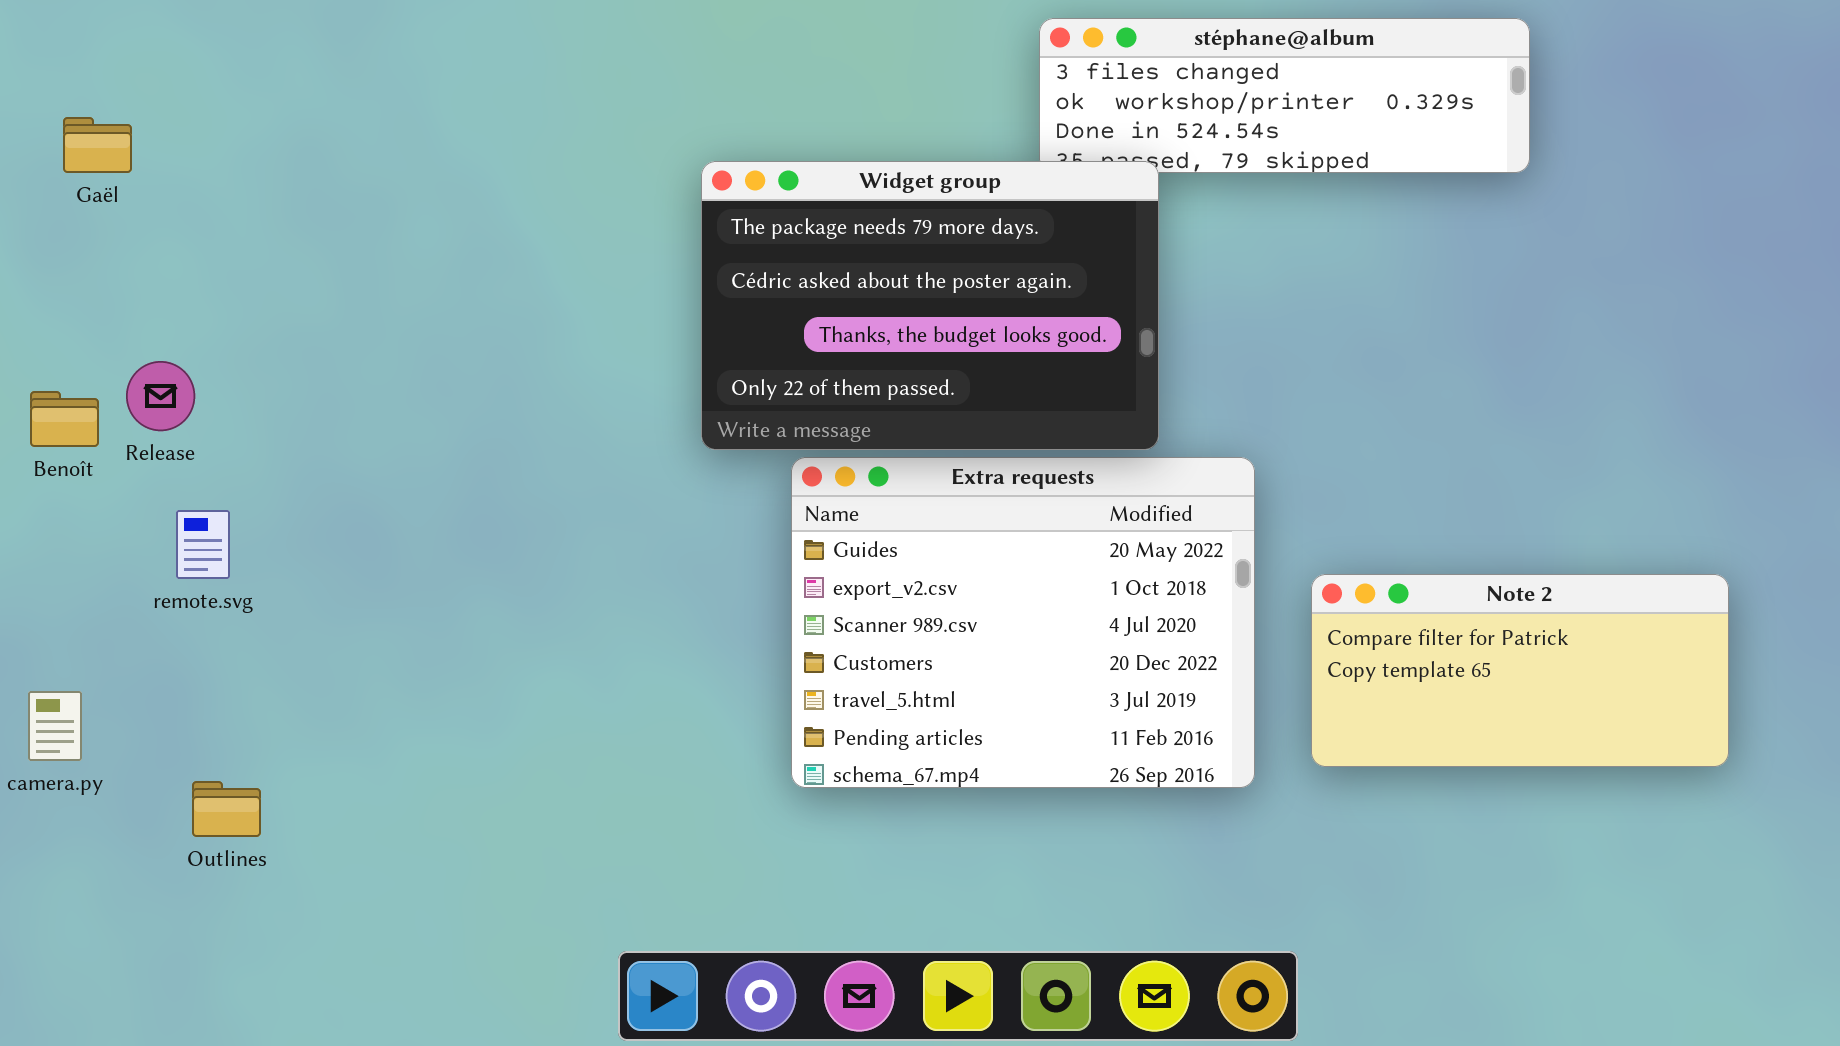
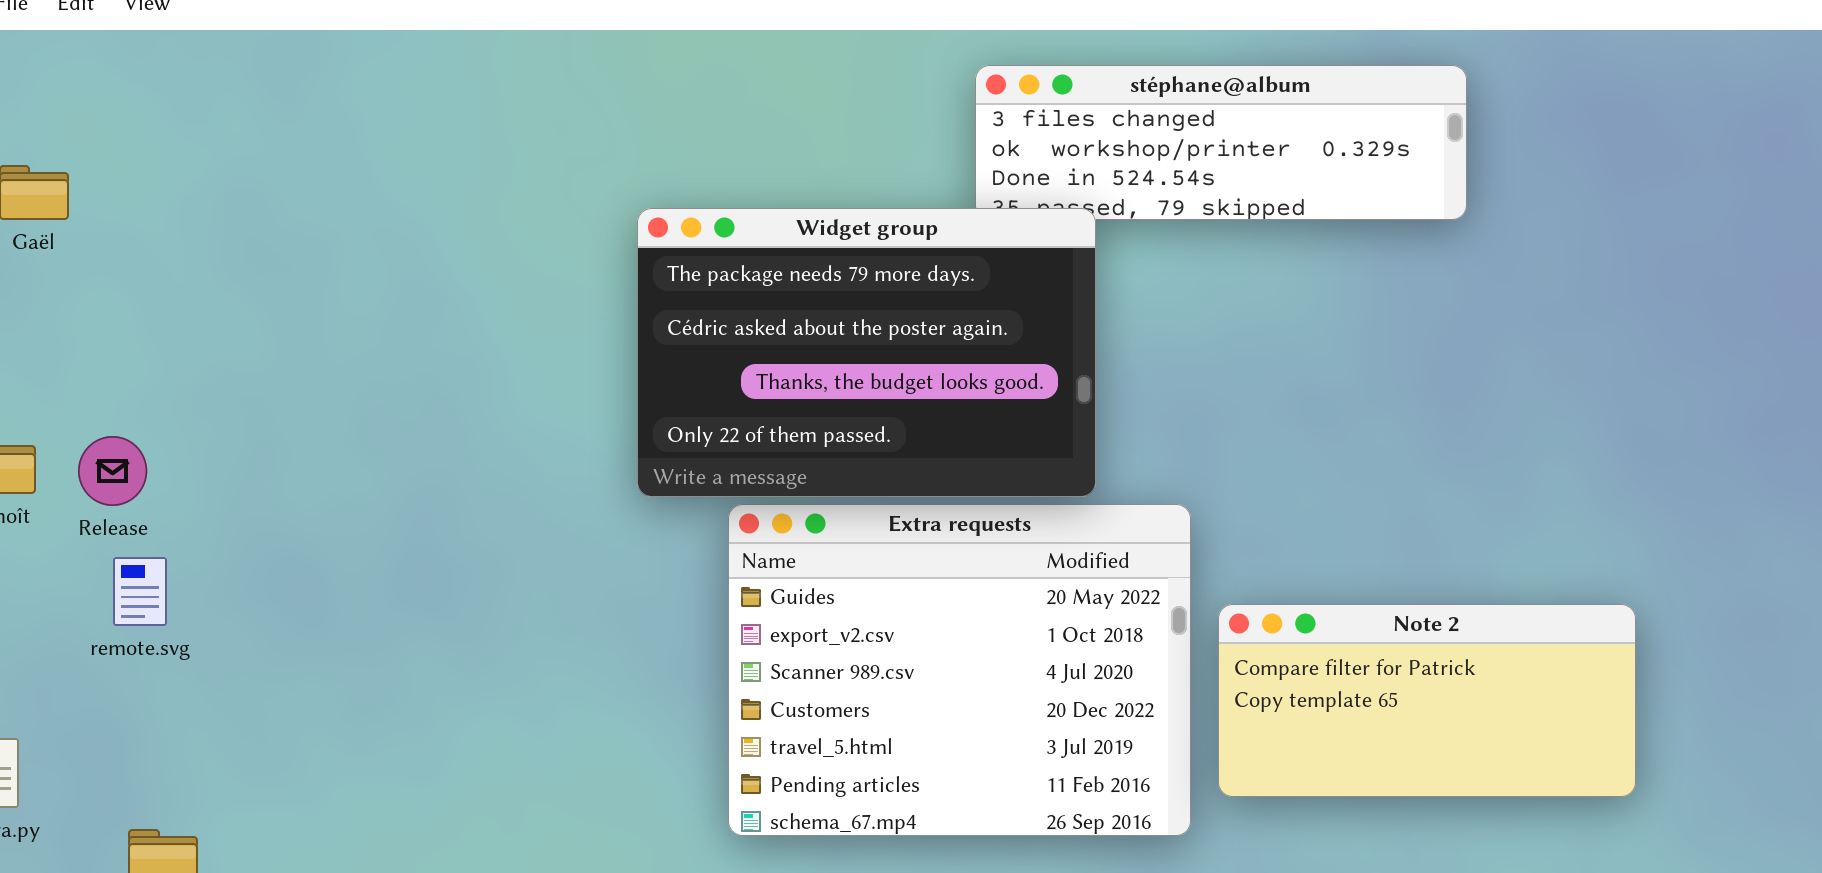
Release: [126,361,195,431] -> [78,436,147,506], moved
Note 2: [1311,574,1729,767] -> [1218,604,1636,797], moved

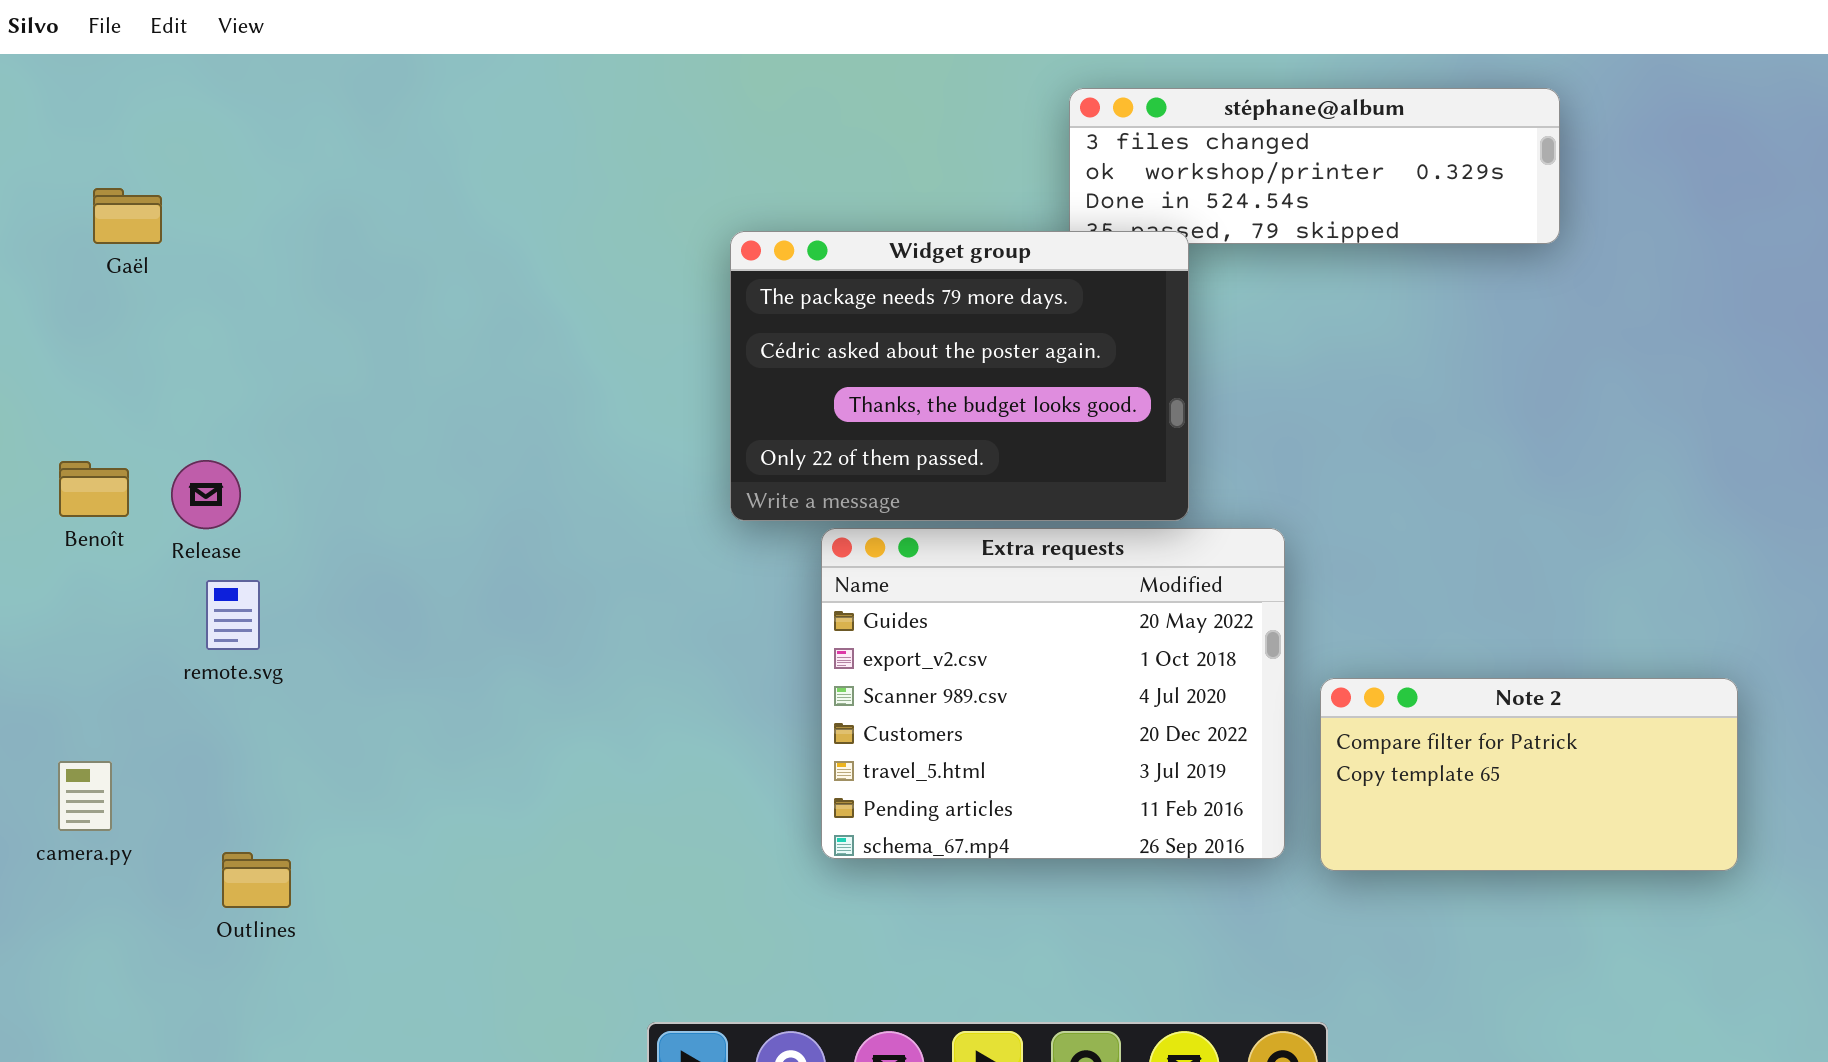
Note 2: [1218,604,1636,797] -> [1320,678,1738,871], moved

